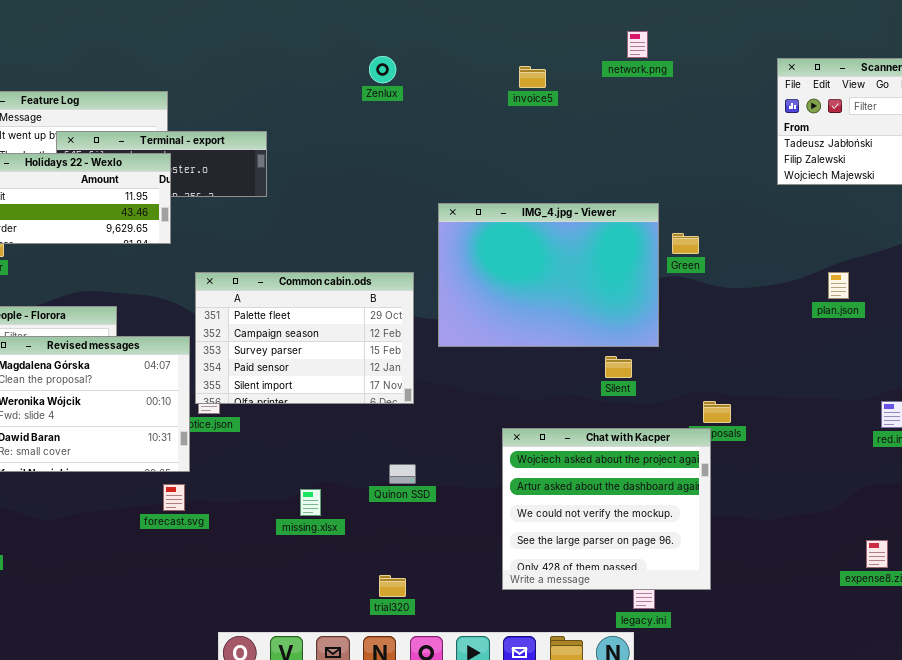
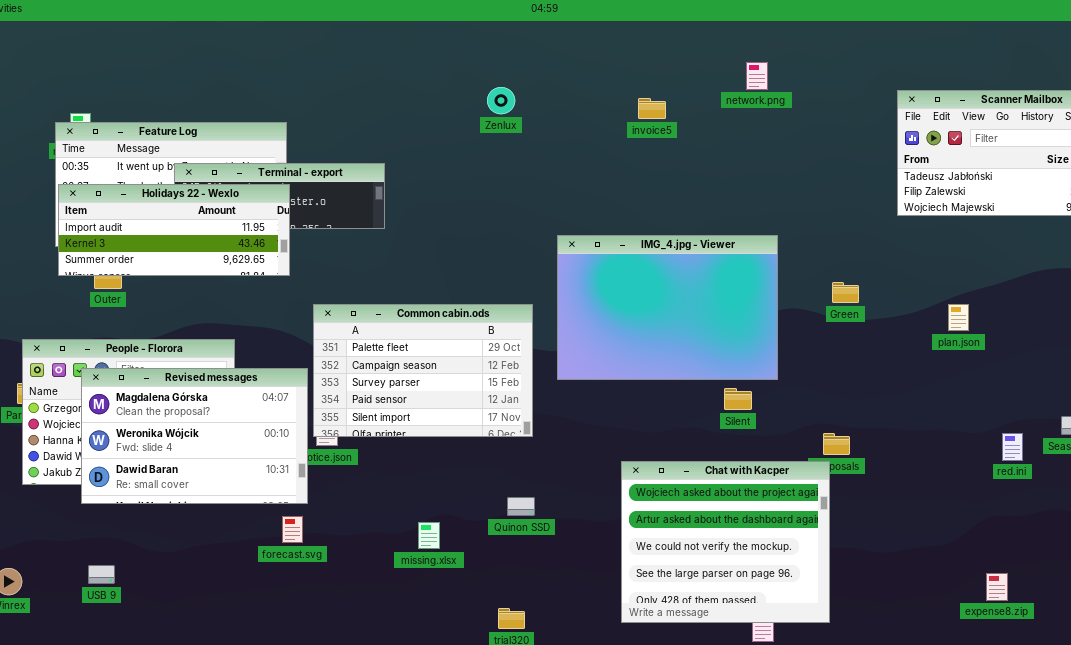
Green: [672,233,699,254] -> [832,282,859,303], moved

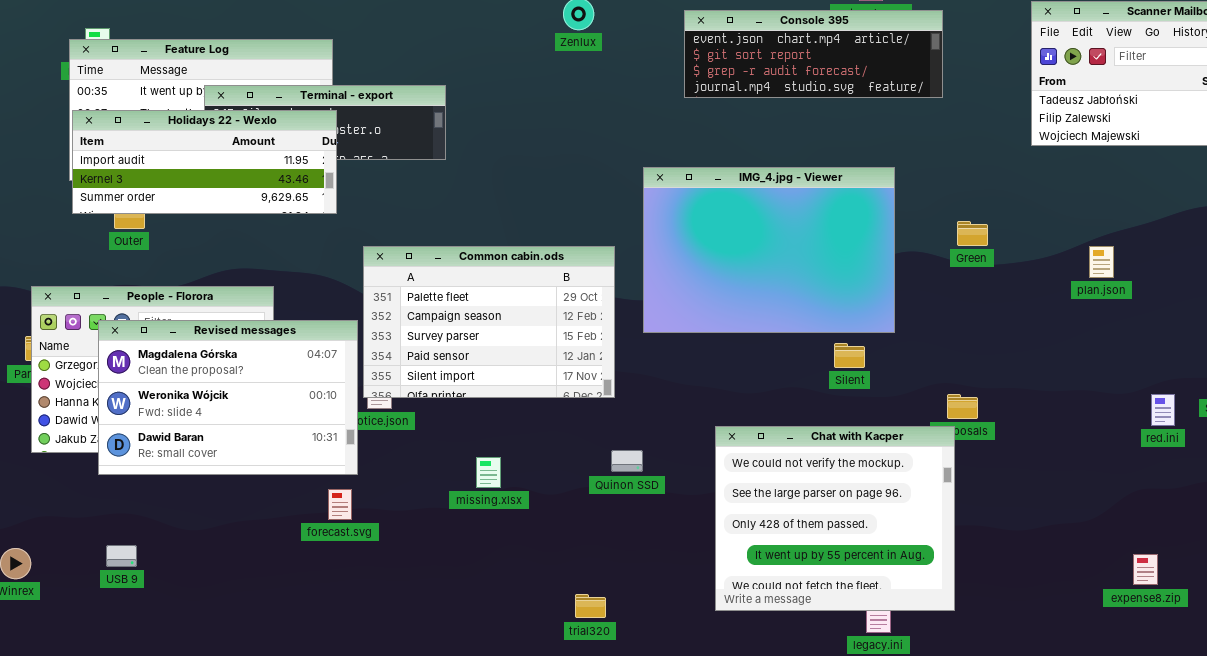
Console 395: none -> [684,10,943,98], opened
Chat with Kacper: [621,461,830,623] -> [715,426,955,611], scrolled down 2 rows
Quinon SSD: [507,497,535,516] -> [611,450,643,472], moved
missing.xlsx: [418,522,440,549] -> [476,457,501,488], moved

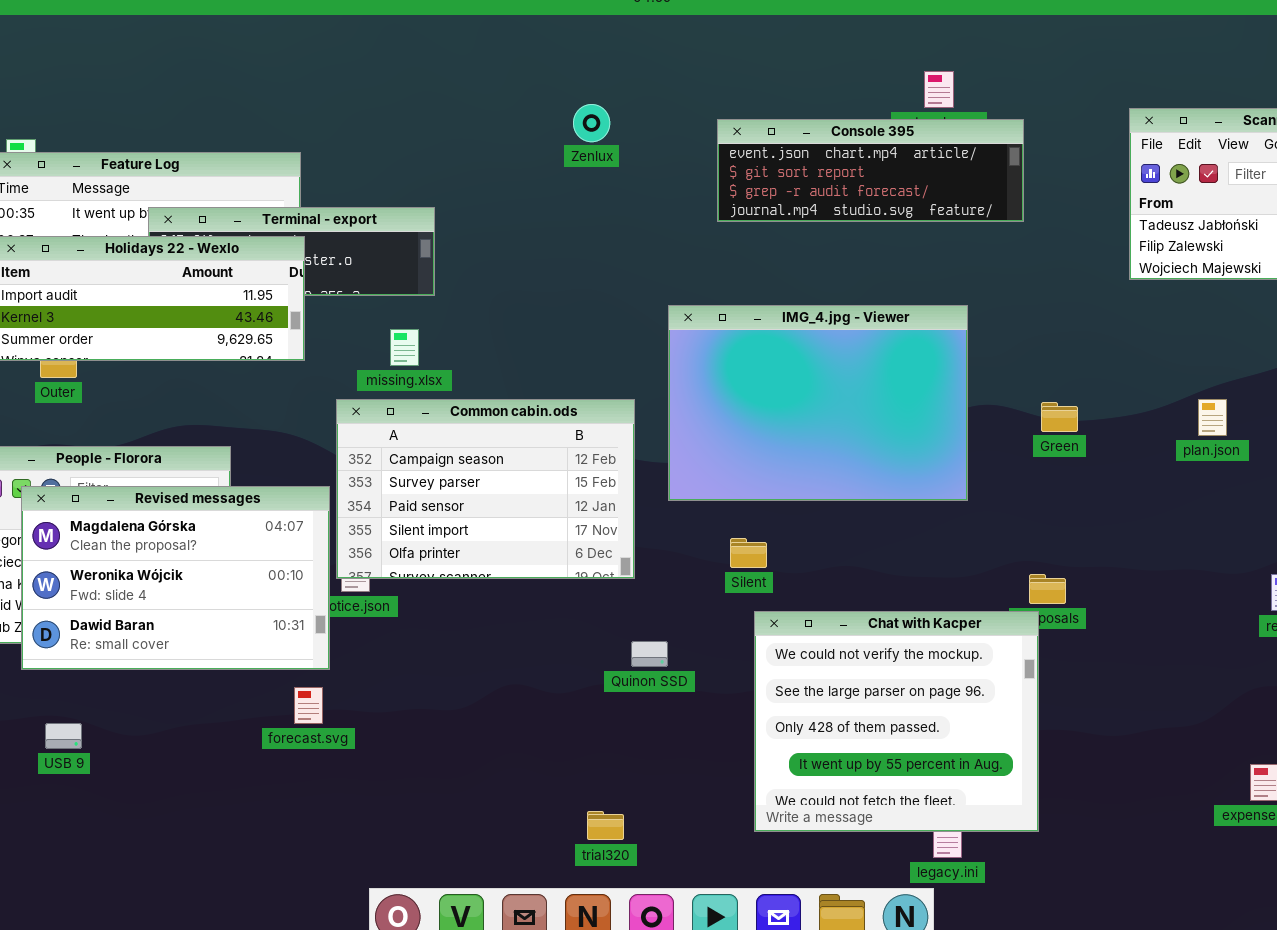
Green: [957,221,988,246] -> [1041,402,1078,432], moved
Common cabin.ods: [363,246,615,398] -> [336,399,635,579], scrolled down 1 row
Silent: [834,343,865,368] -> [730,538,767,568], moved
missing.xlsx: [476,457,501,488] -> [390,329,419,366], moved
USB 9: [106,545,137,567] -> [45,723,82,749], moved

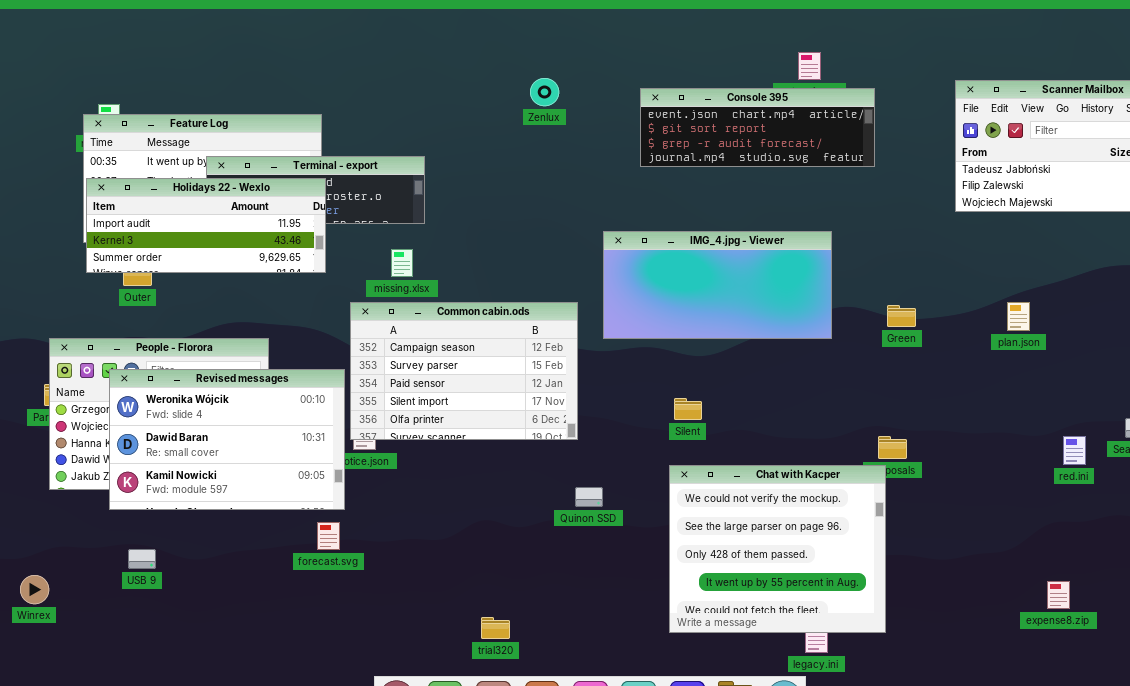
IMG_4.jpg - Viewer: [668,305,968,501] -> [603,231,832,339], resized
Revised messages: [21,486,330,670] -> [109,369,345,510], scrolled down 1 row
Silent: [730,538,767,568] -> [674,398,702,420], moved
trial320: [587,811,624,840] -> [481,617,510,639], moved

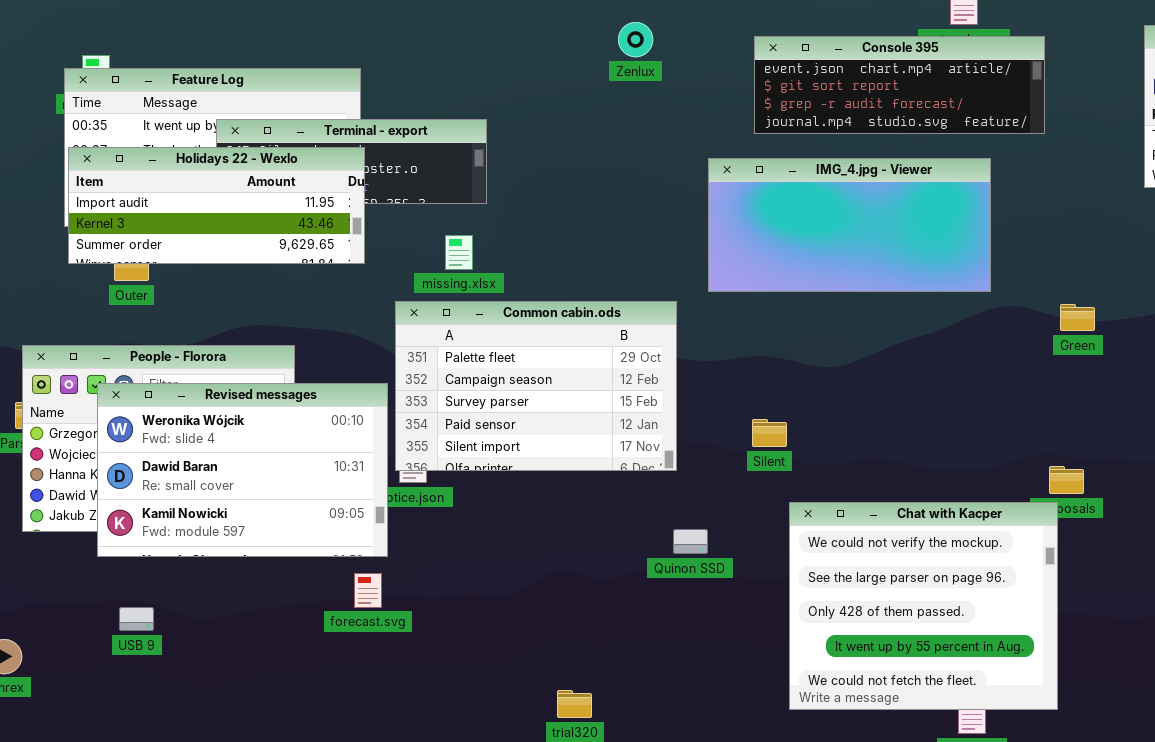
IMG_4.jpg - Viewer: [603,231,832,339] -> [708,158,991,292], moved
Common cabin.ods: [350,302,578,440] -> [395,301,677,471], scrolled up 1 row
Silent: [674,398,702,420] -> [752,419,787,447], moved

